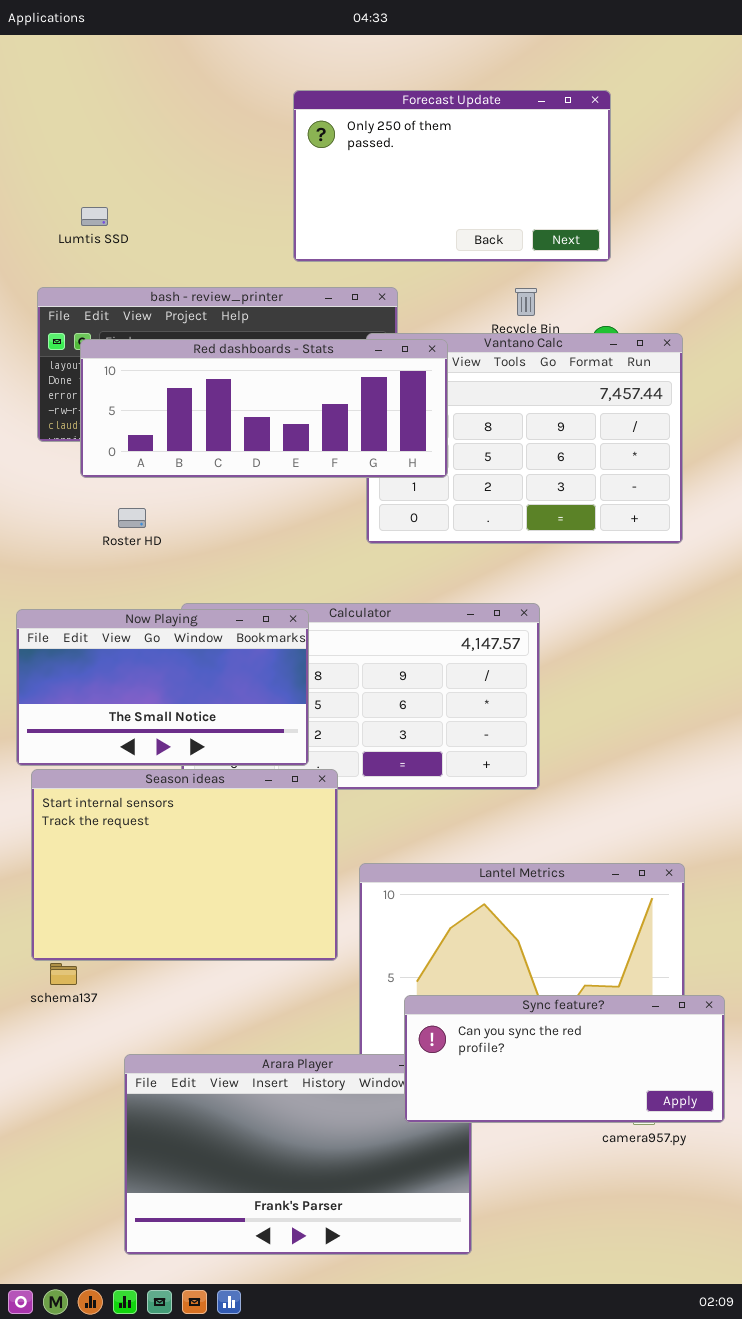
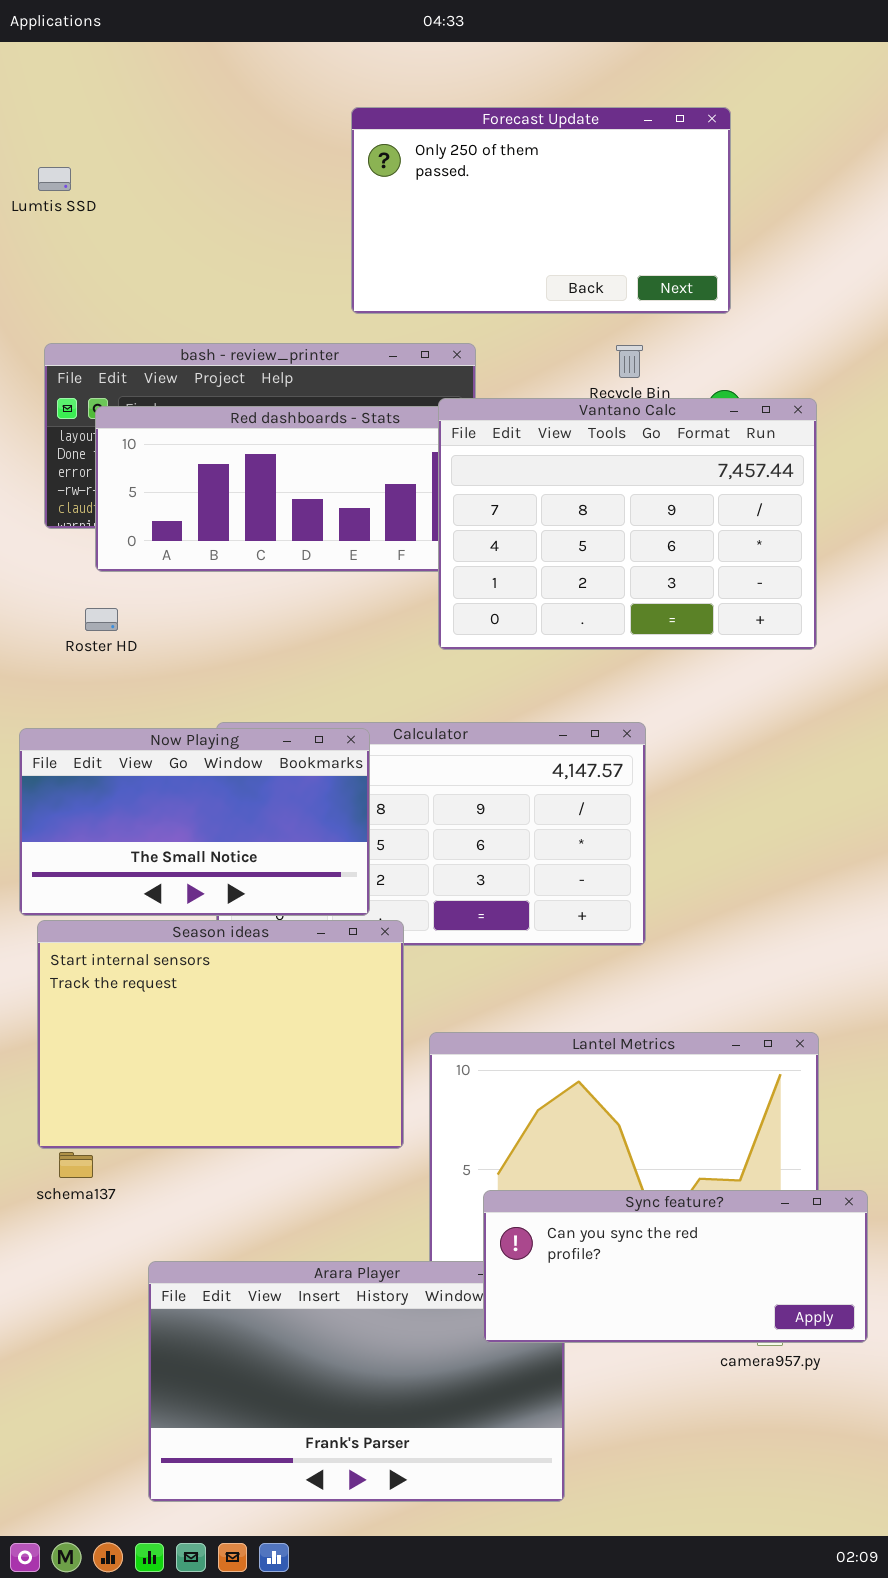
Lumtis SSD: [81,207,108,226] -> [38,167,71,191], moved
Vantano Calc: [366,333,683,544] -> [438,398,817,650], raised
Roster HD: [118,508,146,528] -> [85,608,118,631], moved

